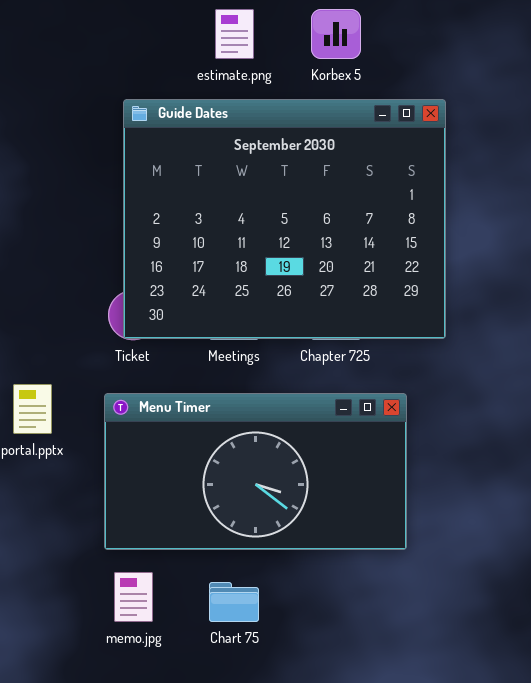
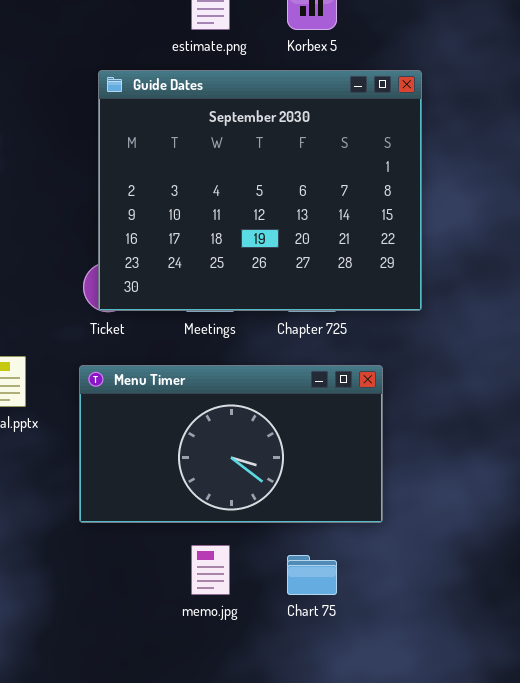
memo.jpg: [114,572,153,622] -> [191,545,230,595], moved
Chart 75: [209,582,259,622] -> [287,555,337,595], moved

